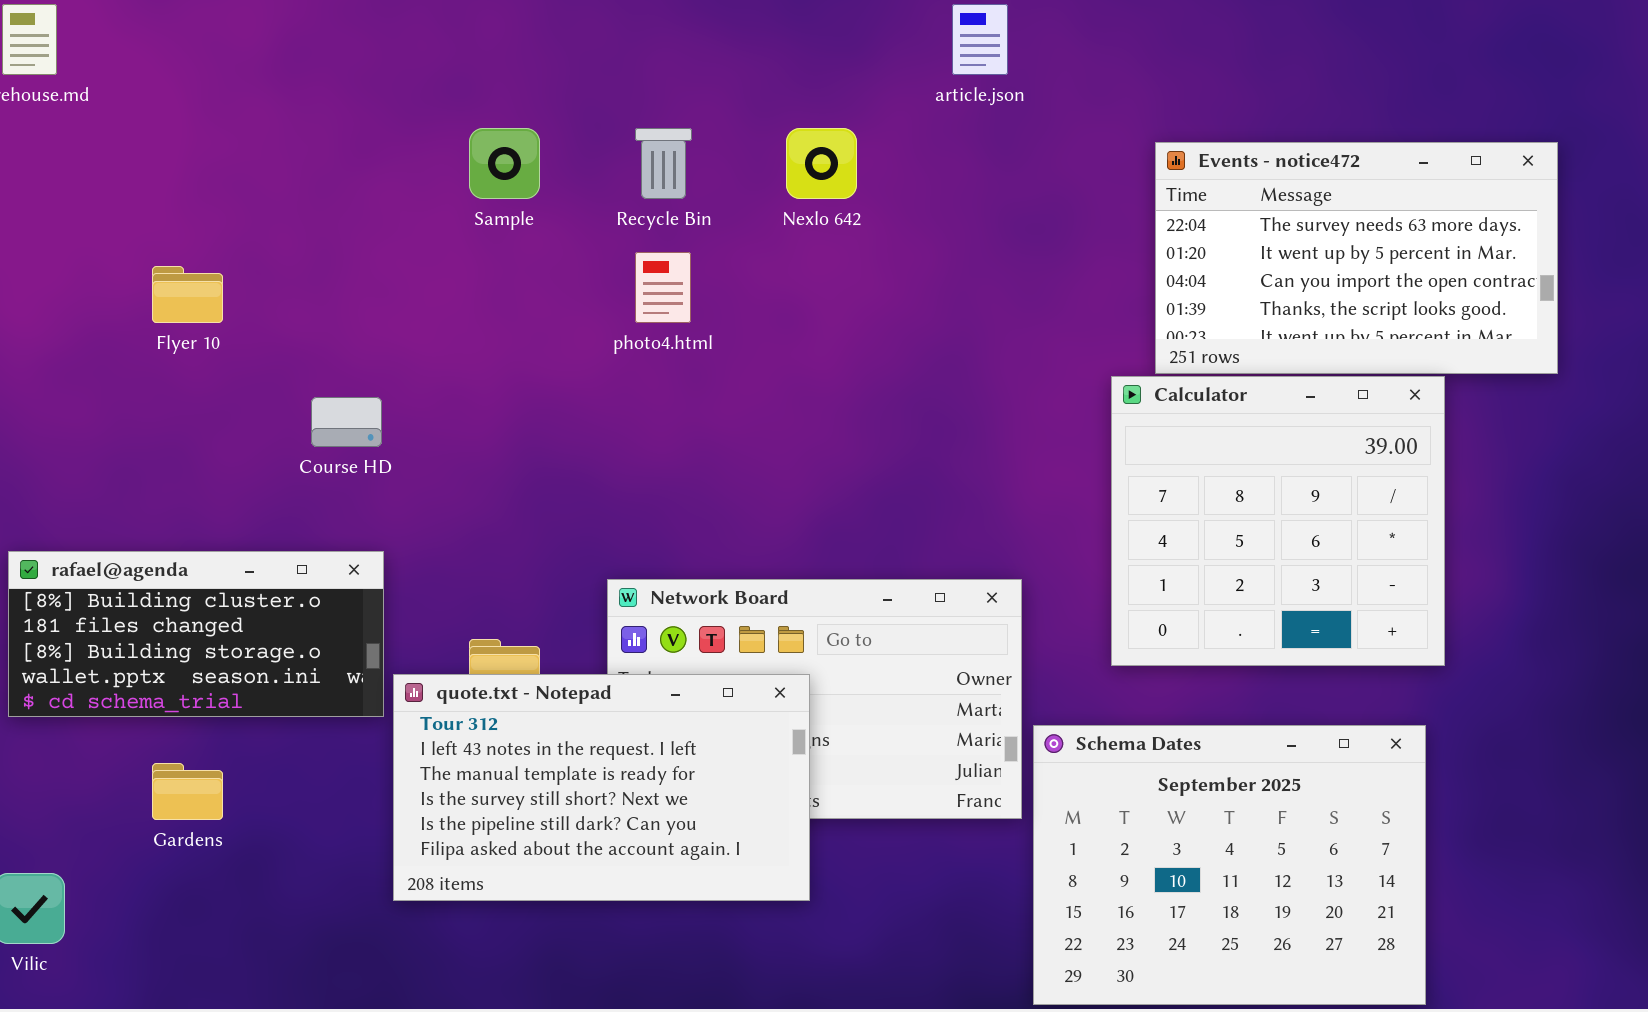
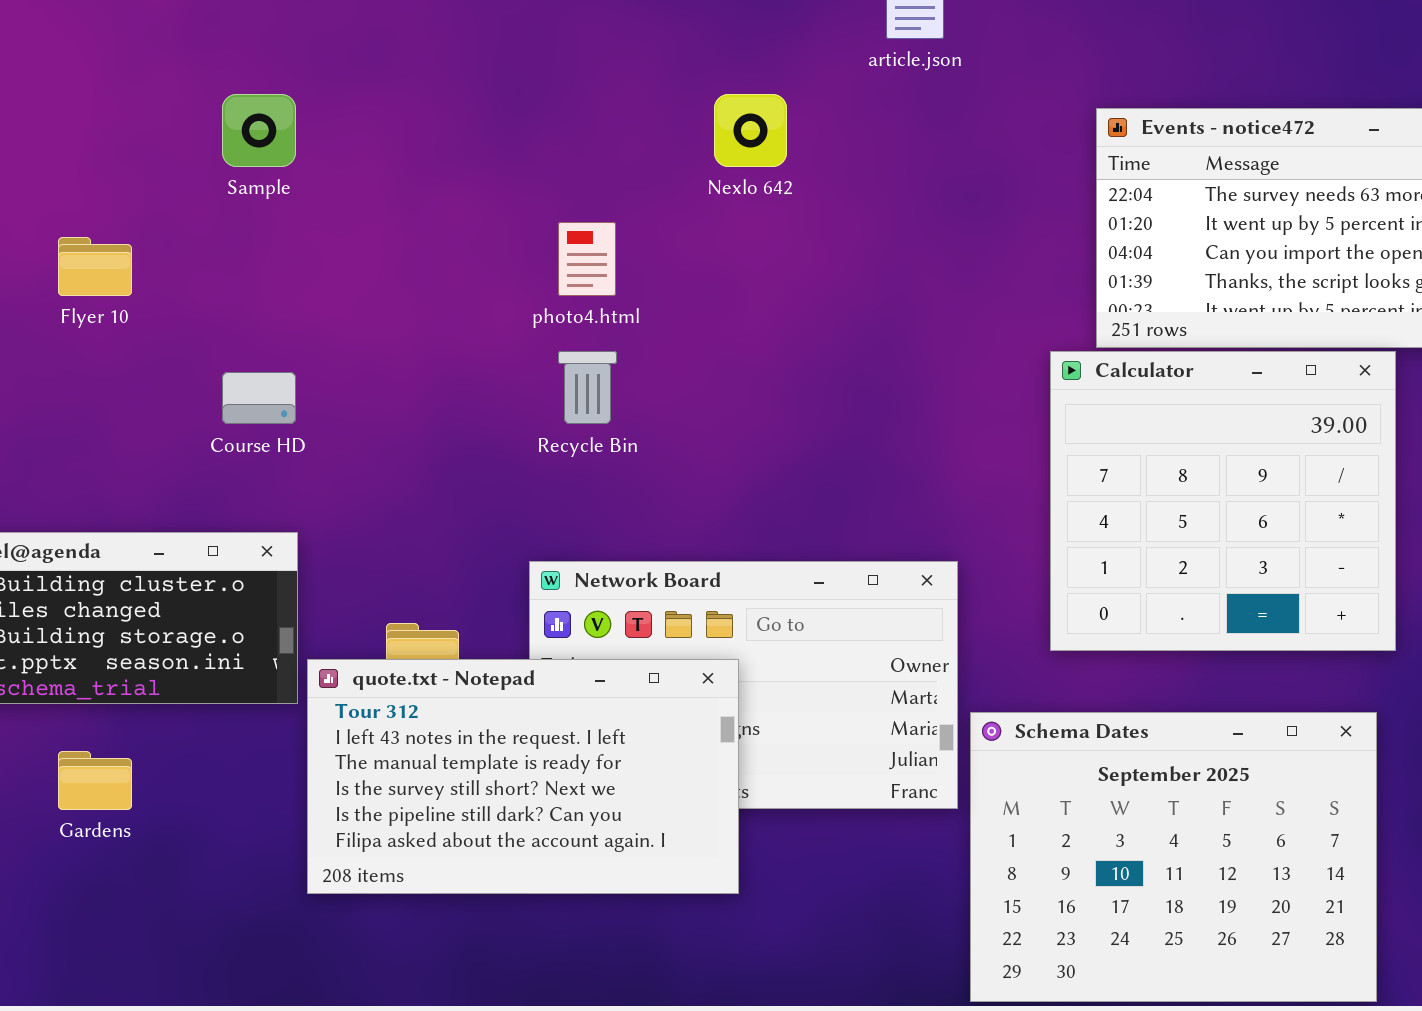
Sample: [469,128,540,199] -> [222,94,296,167], moved
Recycle Bin: [635,128,692,199] -> [558,351,617,424], moved

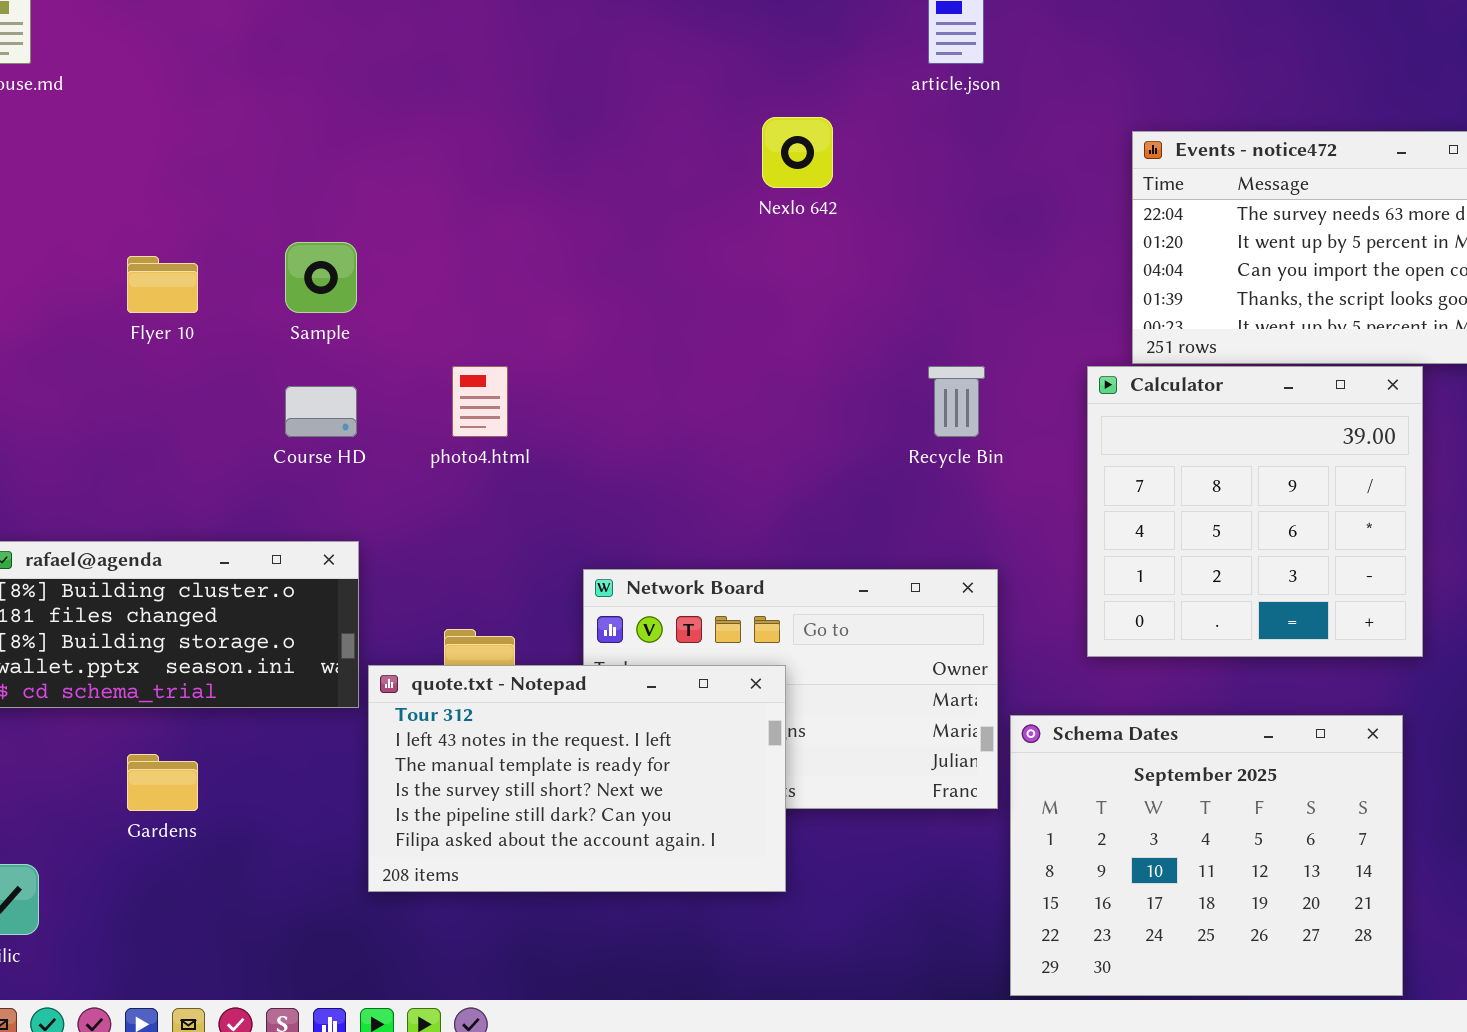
Sample: [222,94,296,167] -> [285,242,357,313], moved
photo4.html: [558,222,616,296] -> [452,366,508,437], moved
Recycle Bin: [558,351,617,424] -> [928,366,985,437], moved

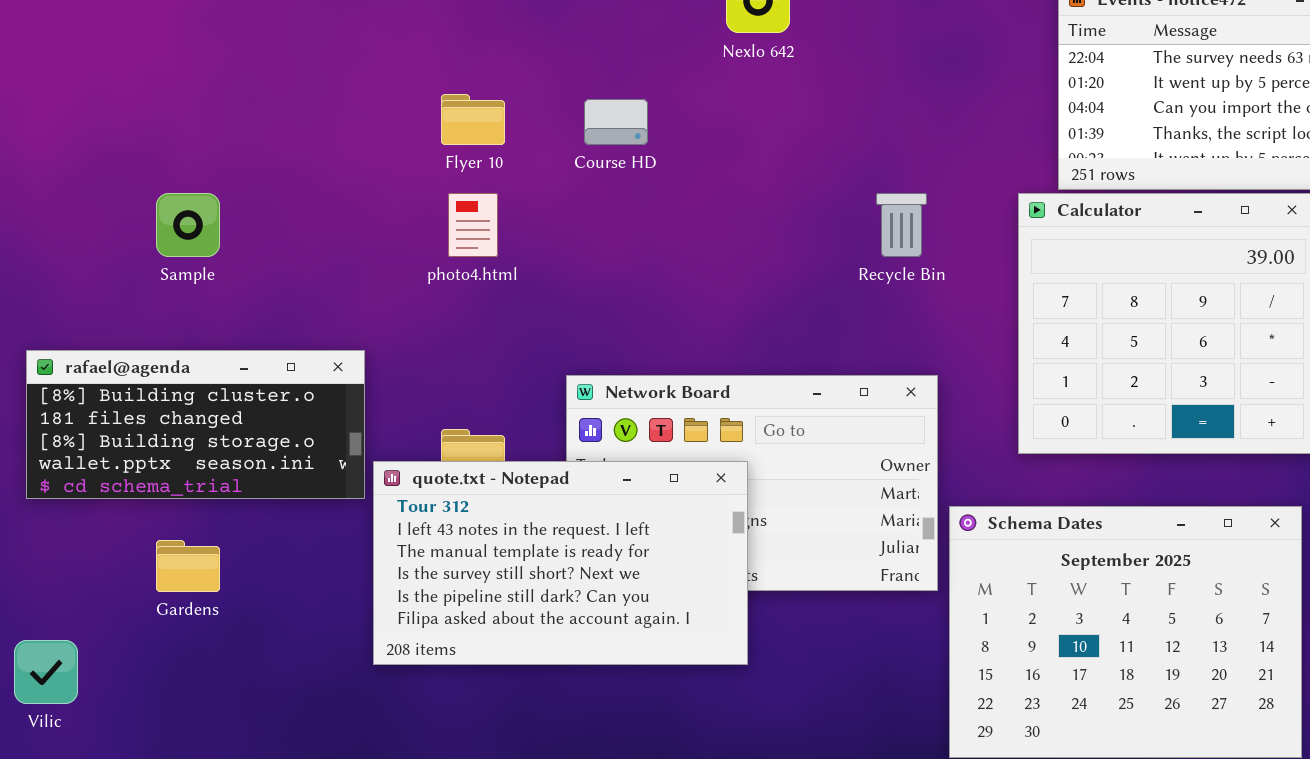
Sample: [285,242,357,313] -> [156,193,220,257], moved
Flyer 10: [127,256,198,313] -> [441,94,505,145], moved
Course HD: [285,386,357,437] -> [584,99,648,145], moved

